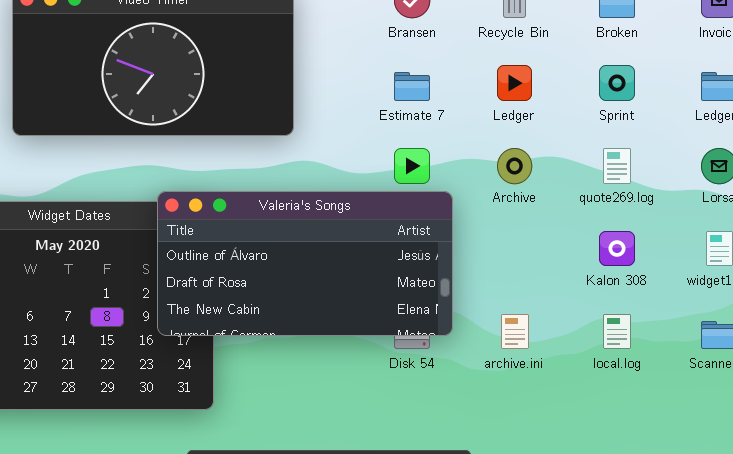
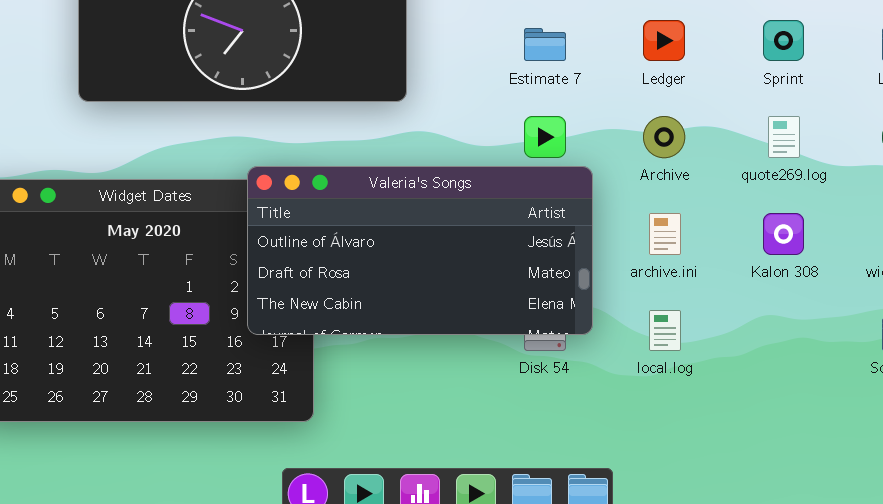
archive.ini: [501,314,529,349] -> [649,213,681,255], moved
local.log: [603,314,631,349] -> [649,310,681,351], moved

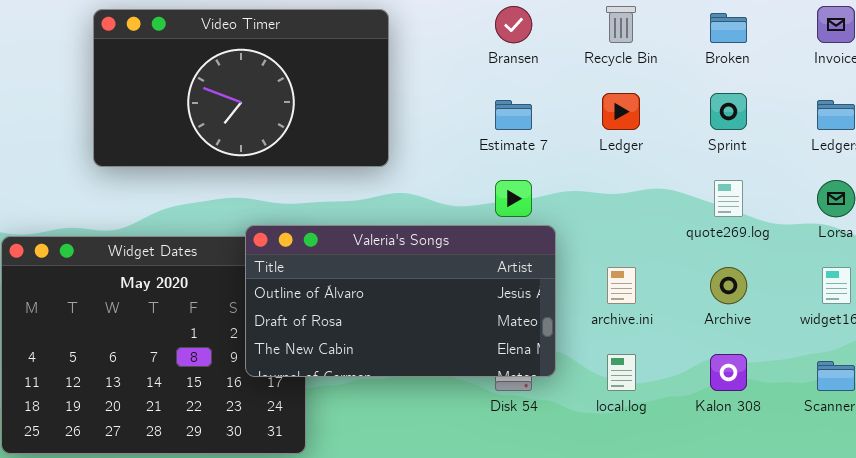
Archive: [643,116,685,158] -> [710,267,747,304], moved
Kalon 308: [763,213,804,255] -> [710,354,747,391], moved

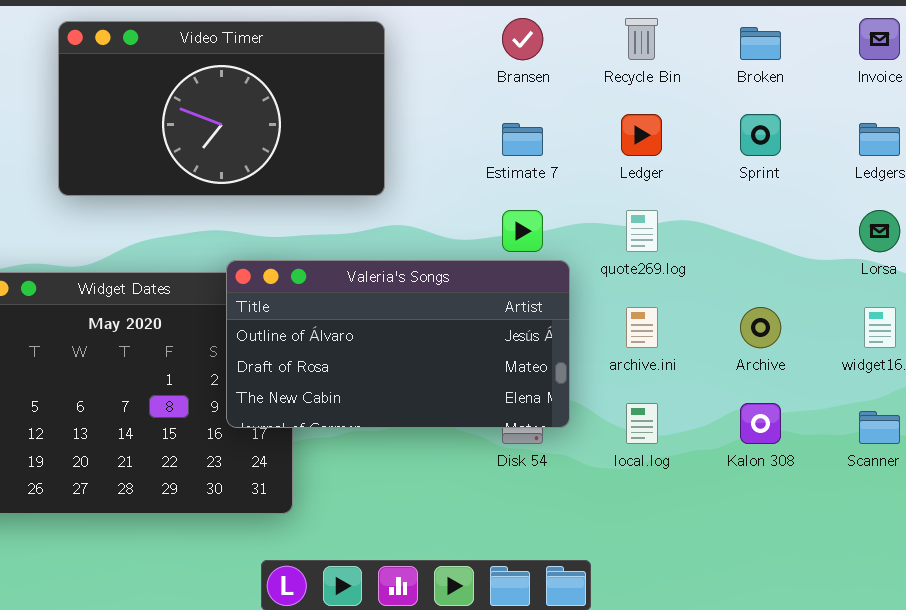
quote269.log: [714,180,743,217] -> [626,210,658,252], moved

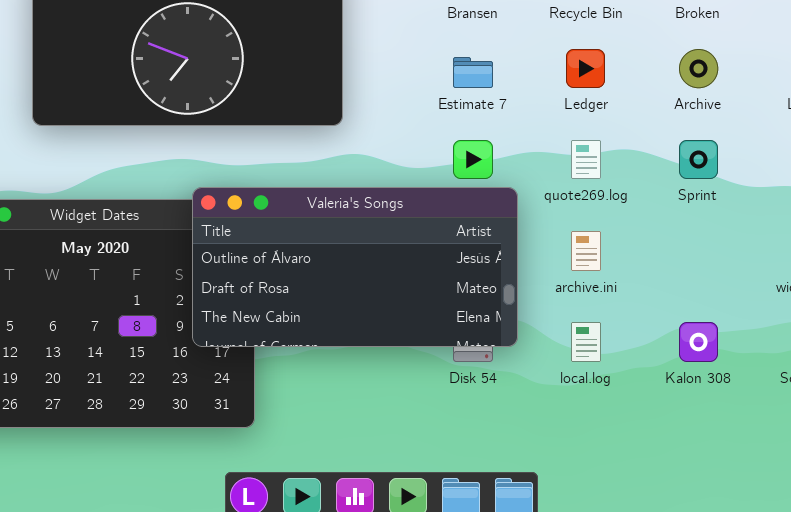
Sprint: [740,114,781,156] -> [679,140,718,179], moved
Archive: [740,307,781,348] -> [679,49,718,88], moved

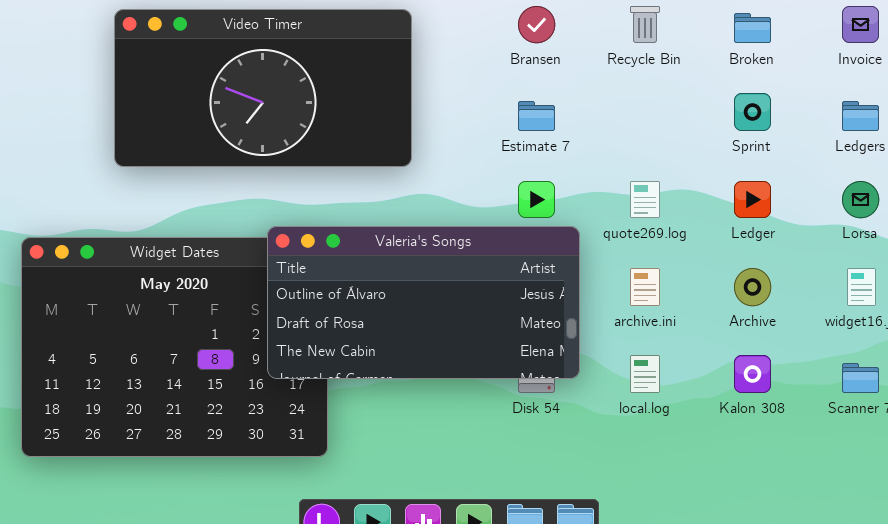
Ledger: [566,49,605,88] -> [734,181,771,218], moved
Archive: [679,49,718,88] -> [734,268,771,306], moved
Sprint: [679,140,718,179] -> [734,93,771,131], moved

